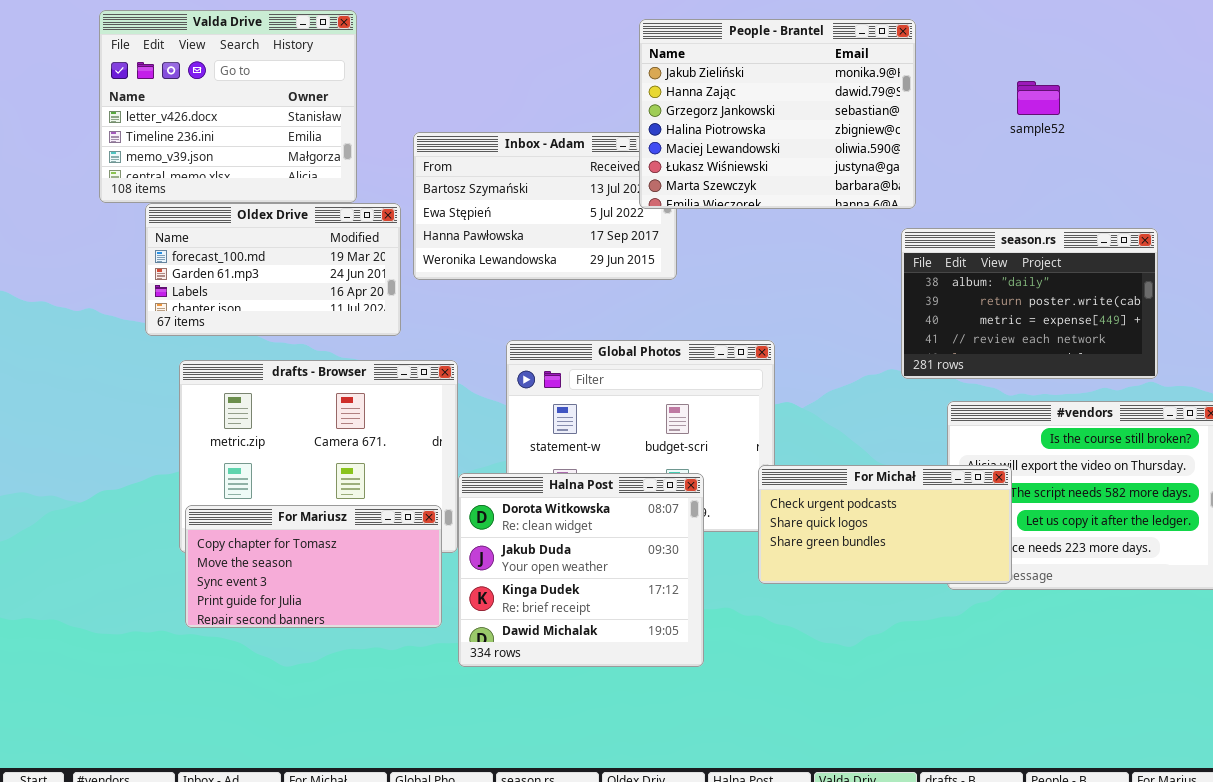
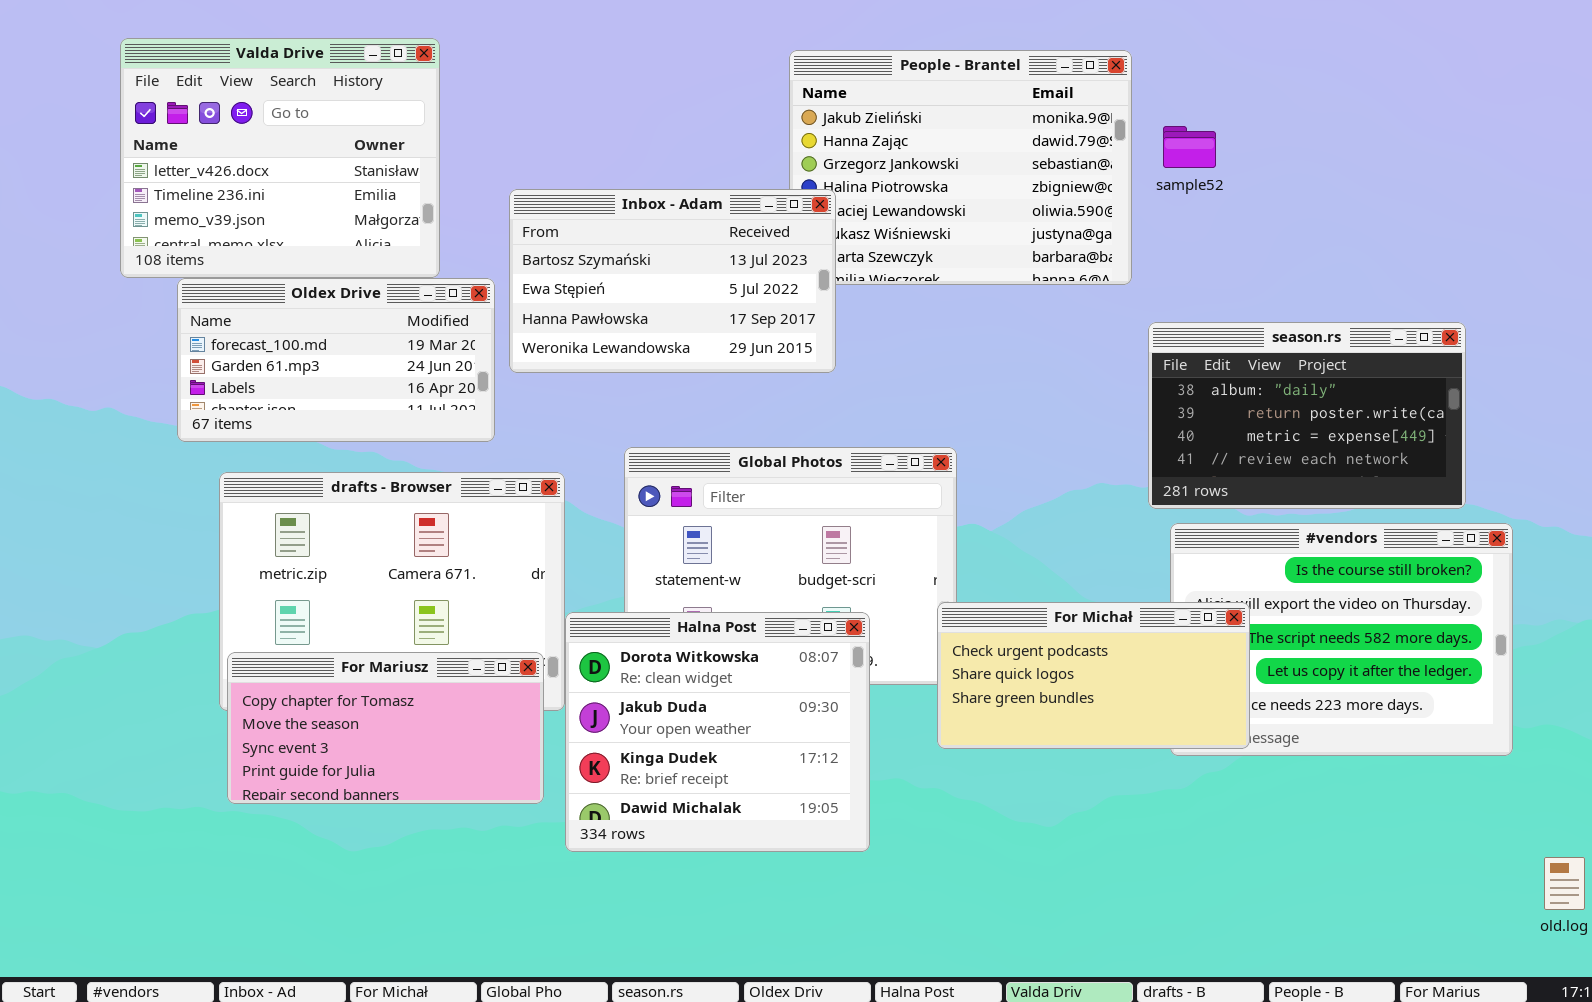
sample52: [1017,81,1060,115] -> [1163,126,1216,168], moved
Inbox - Adam: [413,132,677,280] -> [509,189,836,373], raised
season.rs: [901,228,1158,379] -> [1148,322,1466,509], moved

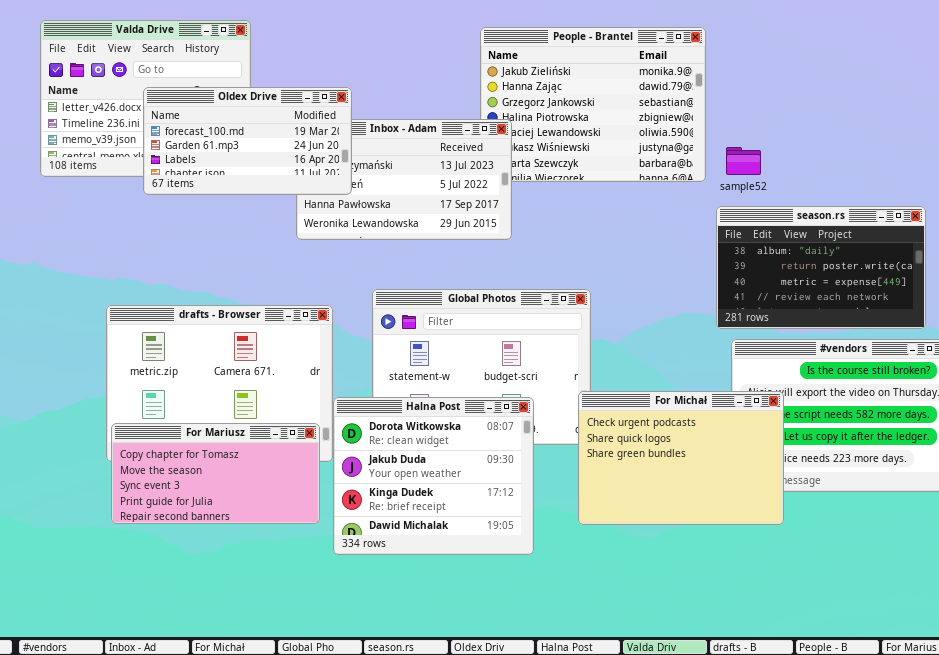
sample52: [1163,126,1216,168] -> [726,147,761,175], moved
Oldex Drive: [177,278,495,442] -> [143,87,352,195], moved
For Michał: [937,602,1250,749] -> [578,391,784,525], resized

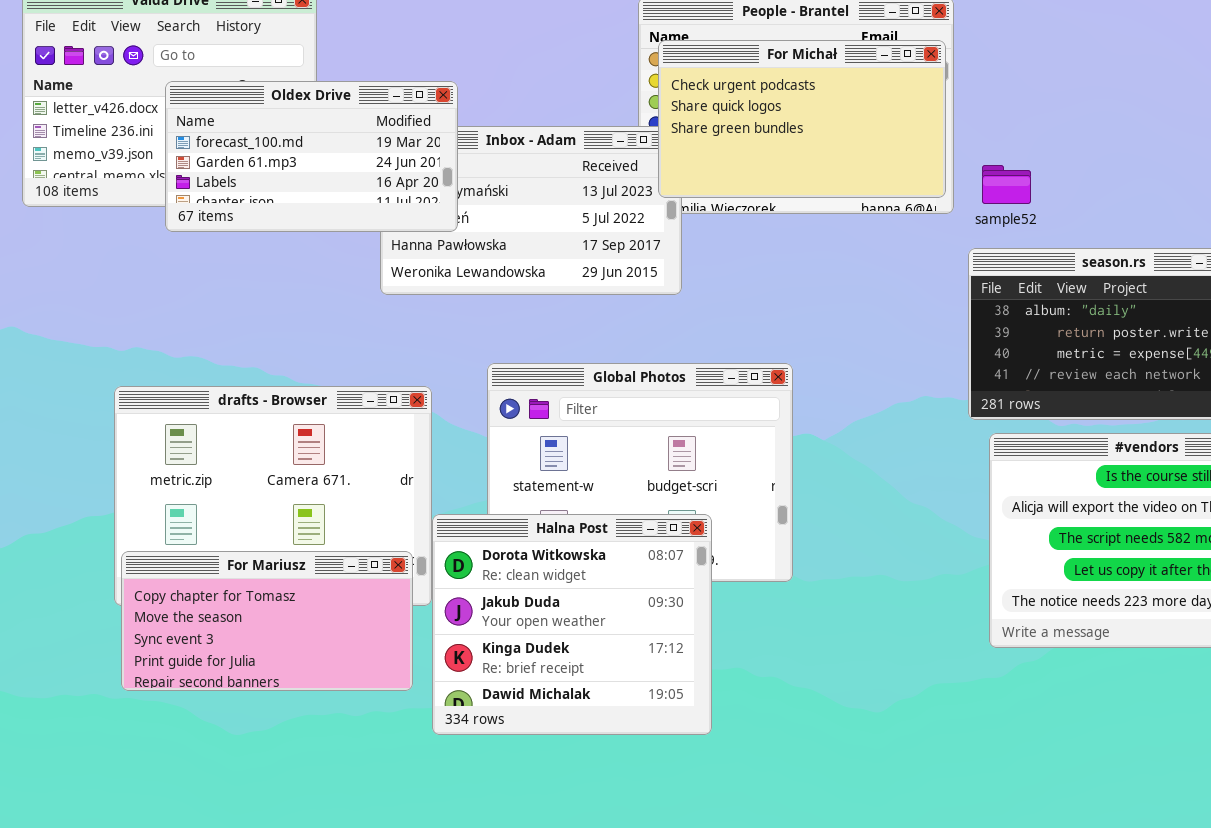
For Michał: [578,391,784,525] -> [658,40,946,198], moved, resized

